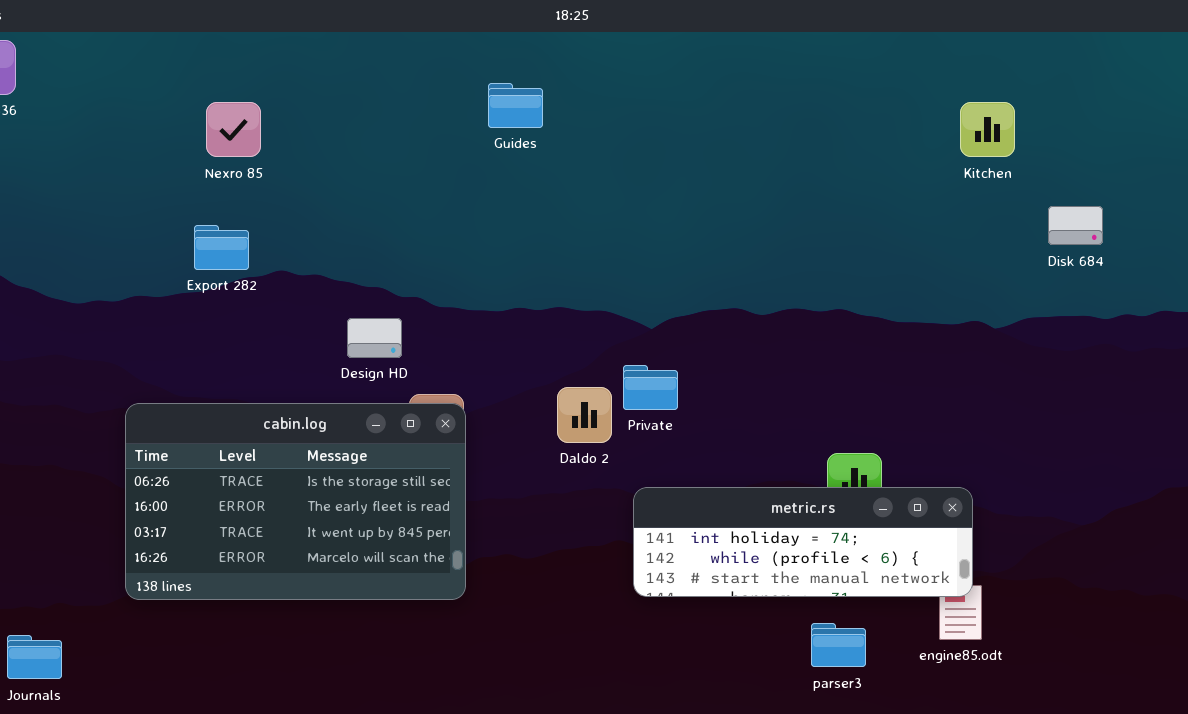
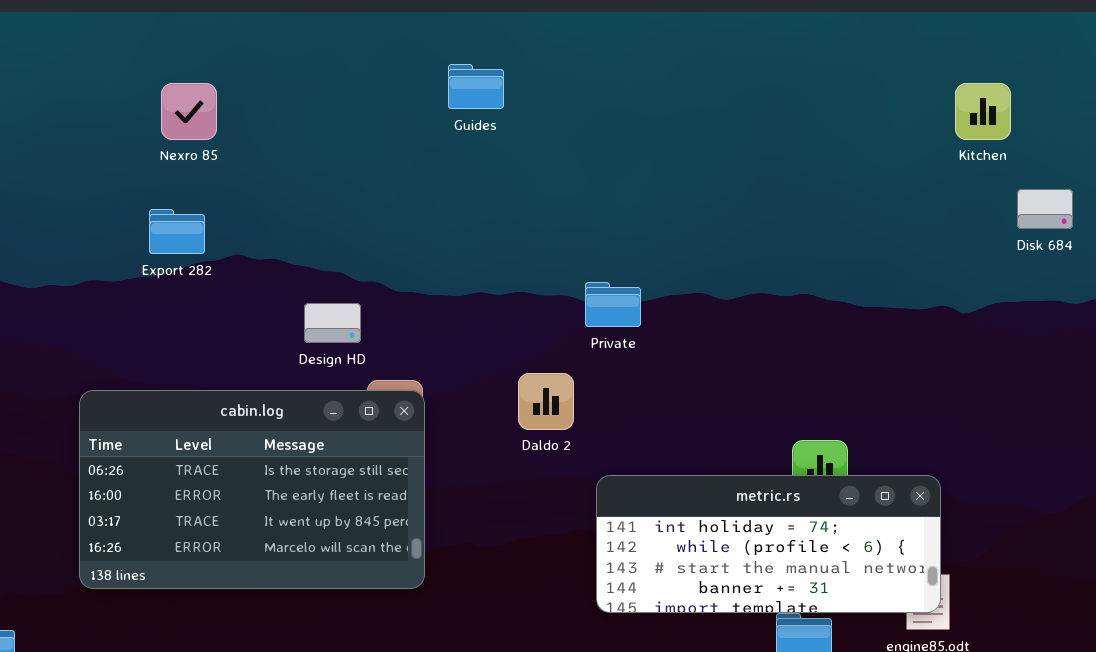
Kitchen: [960,102,1015,157] -> [955,83,1011,140], moved
Private: [623,365,678,410] -> [585,282,641,327], moved
metric.rs: [633,487,973,597] -> [596,475,941,613], resized

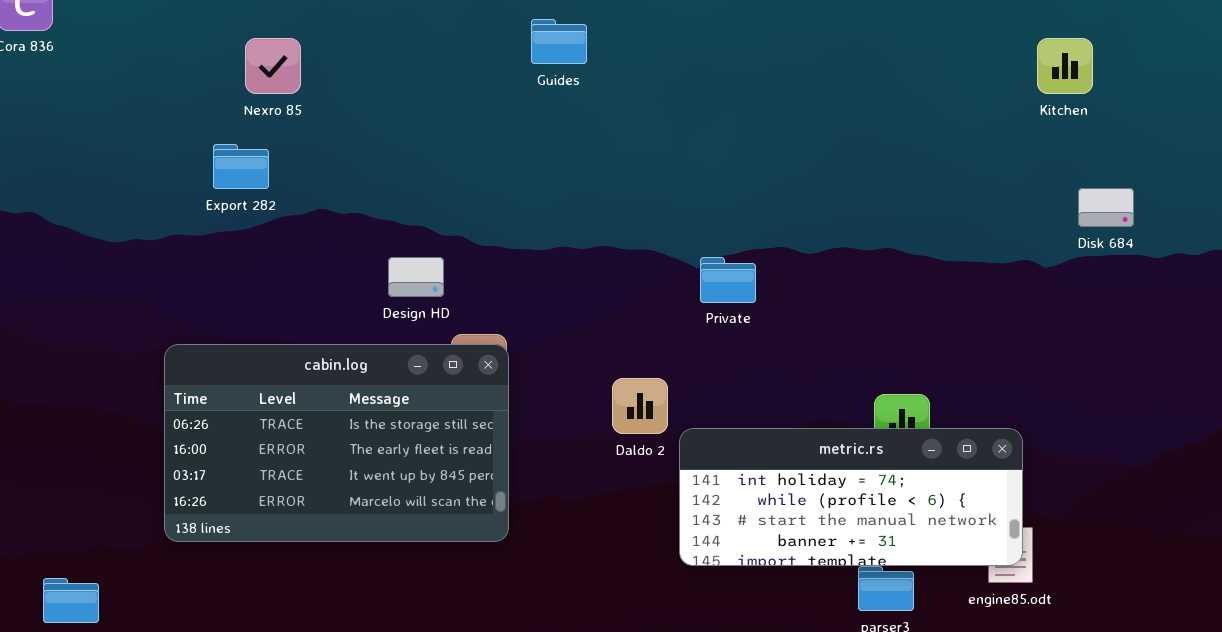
Disk 684: [1017,189,1073,229] -> [1078,188,1134,227], moved
Export 282: [149,209,205,254] -> [213,144,269,189], moved
Private: [585,282,641,327] -> [700,257,756,303], moved
Daldo 2: [518,373,574,430] -> [612,378,668,434], moved

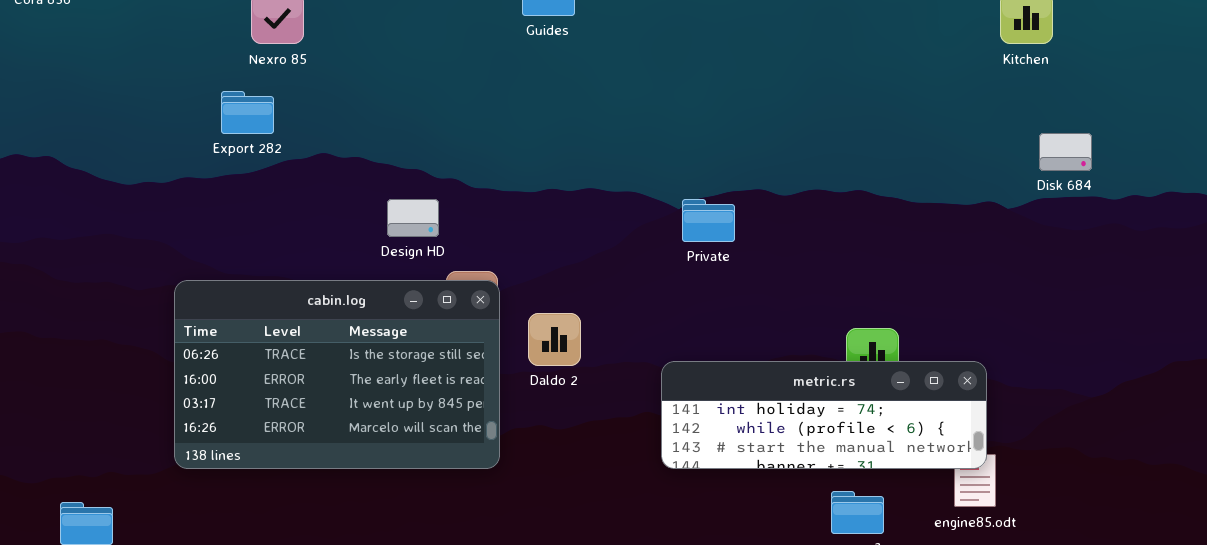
Daldo 2: [612,378,668,434] -> [528,313,581,366], moved
metric.rs: [679,428,1023,566] -> [661,361,987,469], resized

